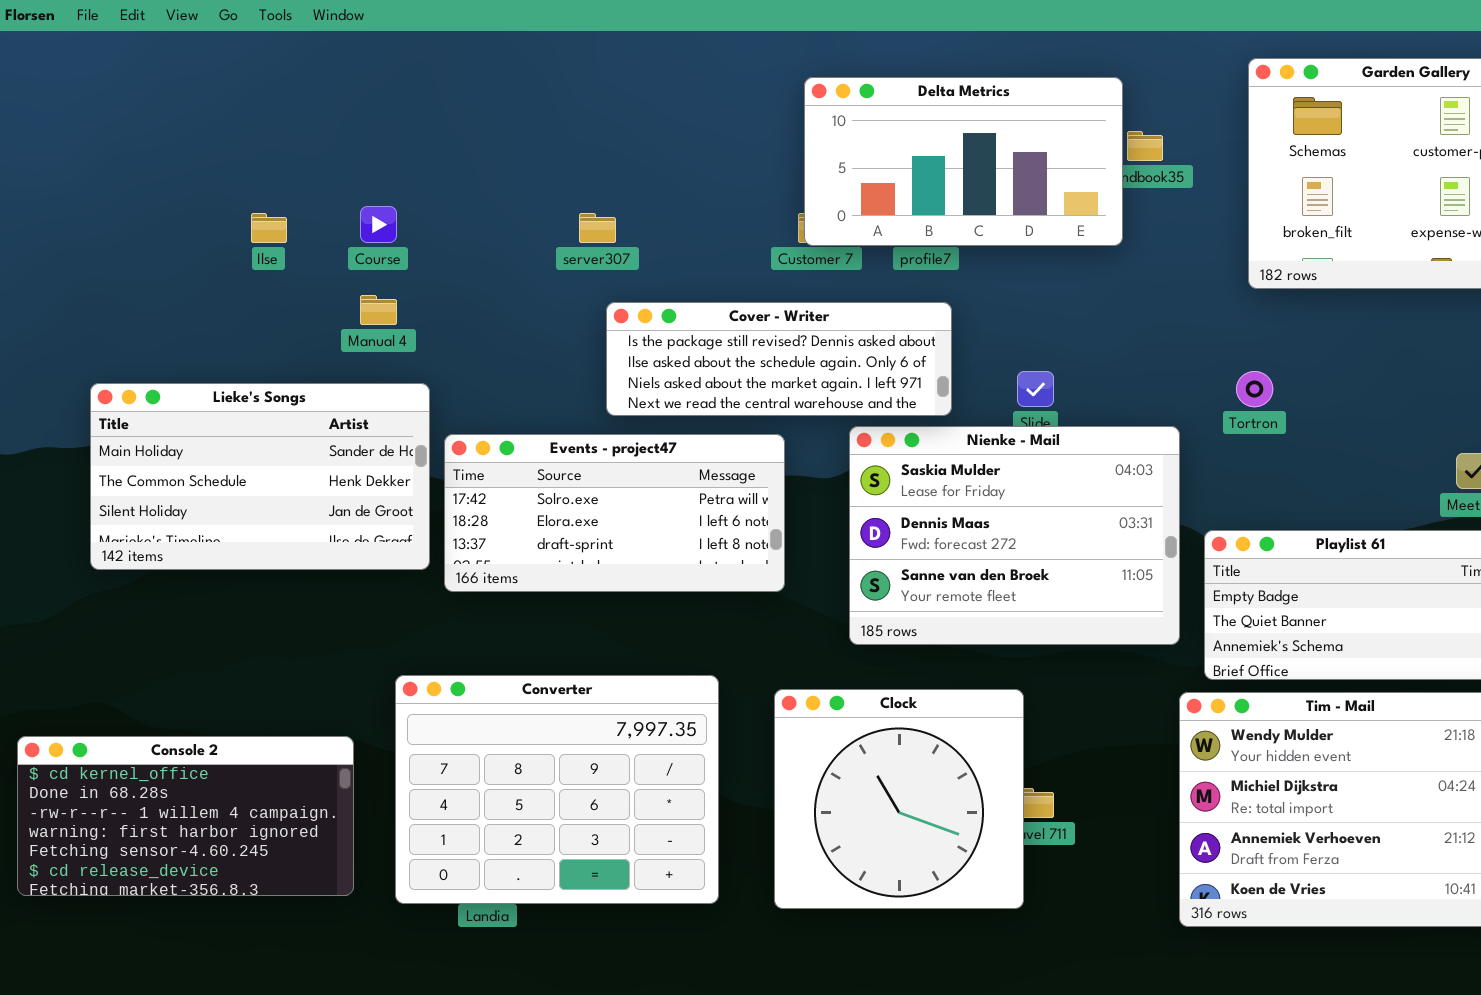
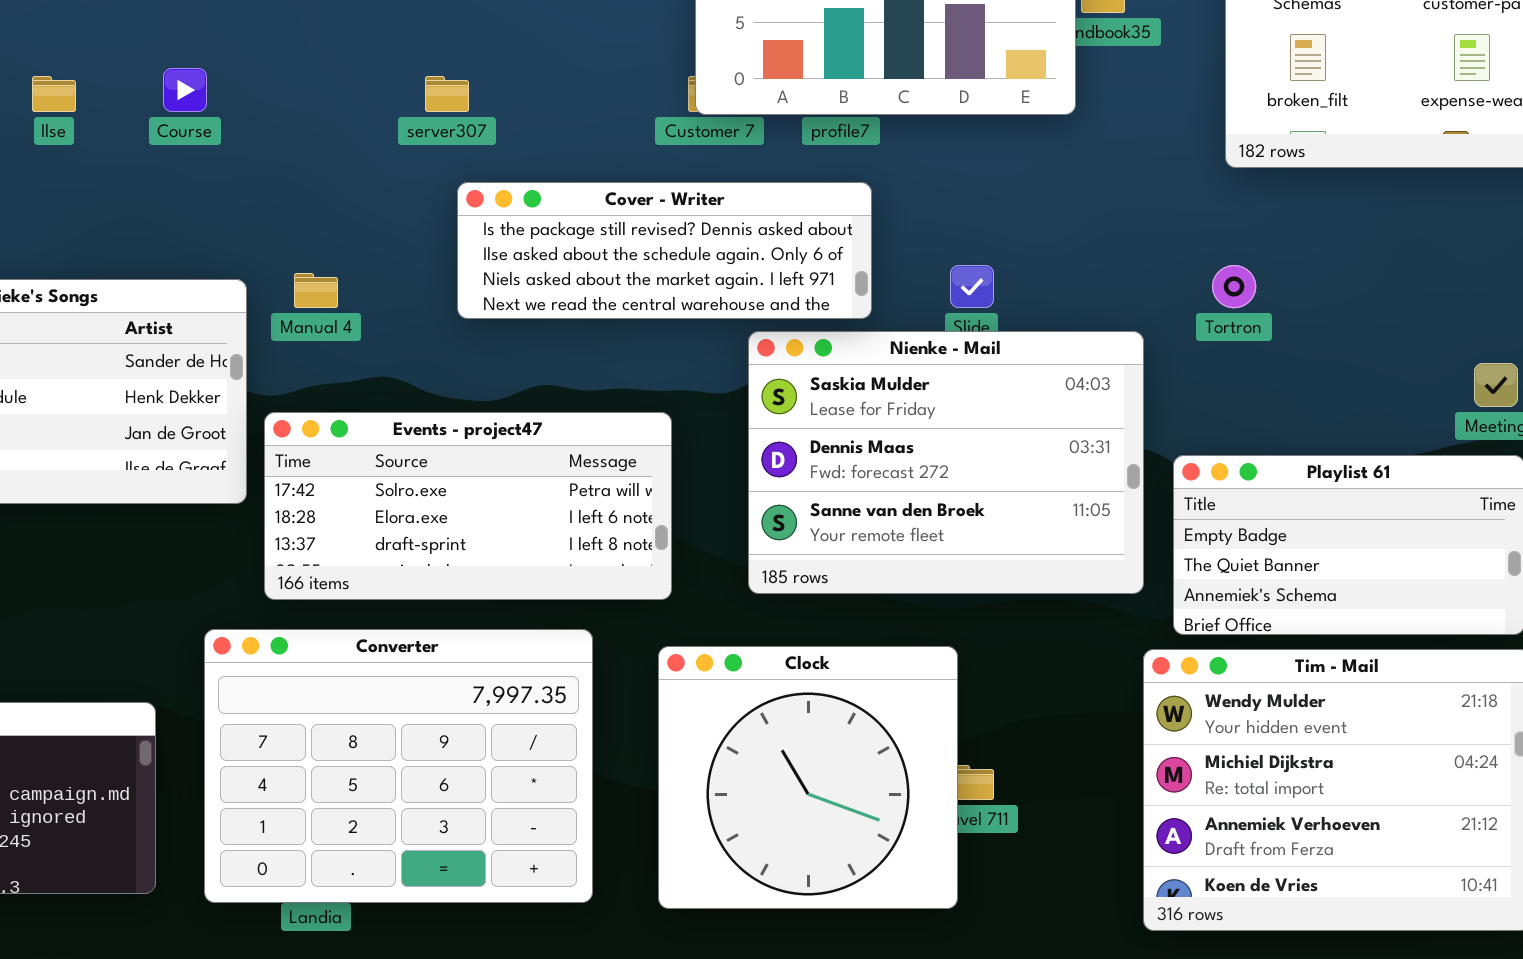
Manual 4: [360,295,397,325] -> [294,273,338,308], moved
Events - project47: [444,434,785,592] -> [264,412,672,600], moved

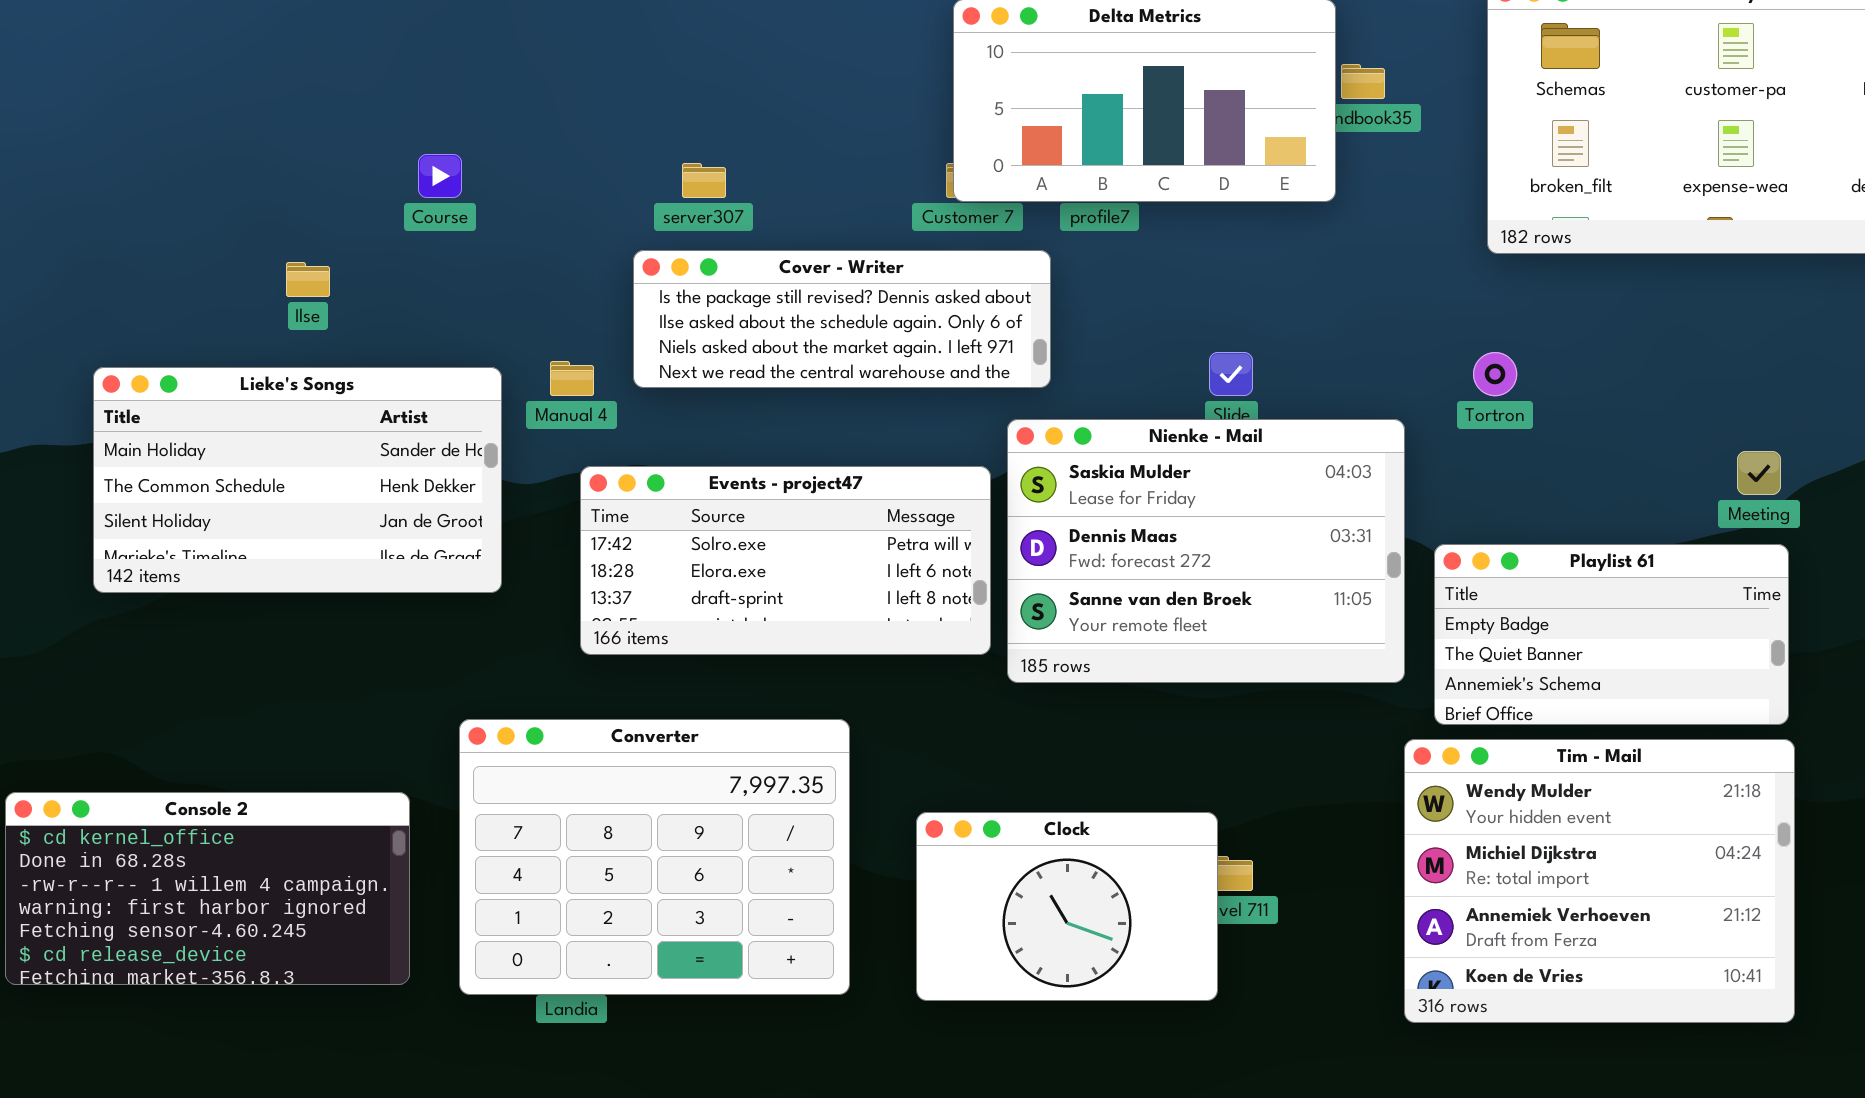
Ilse: [32,76,76,112] -> [286,262,330,297], moved
Cover - Writer: [457,182,872,319] -> [633,250,1051,388], moved
Events - project47: [264,412,672,600] -> [580,466,991,655], moved
Clock: [658,646,958,909] -> [916,812,1218,1001], resized

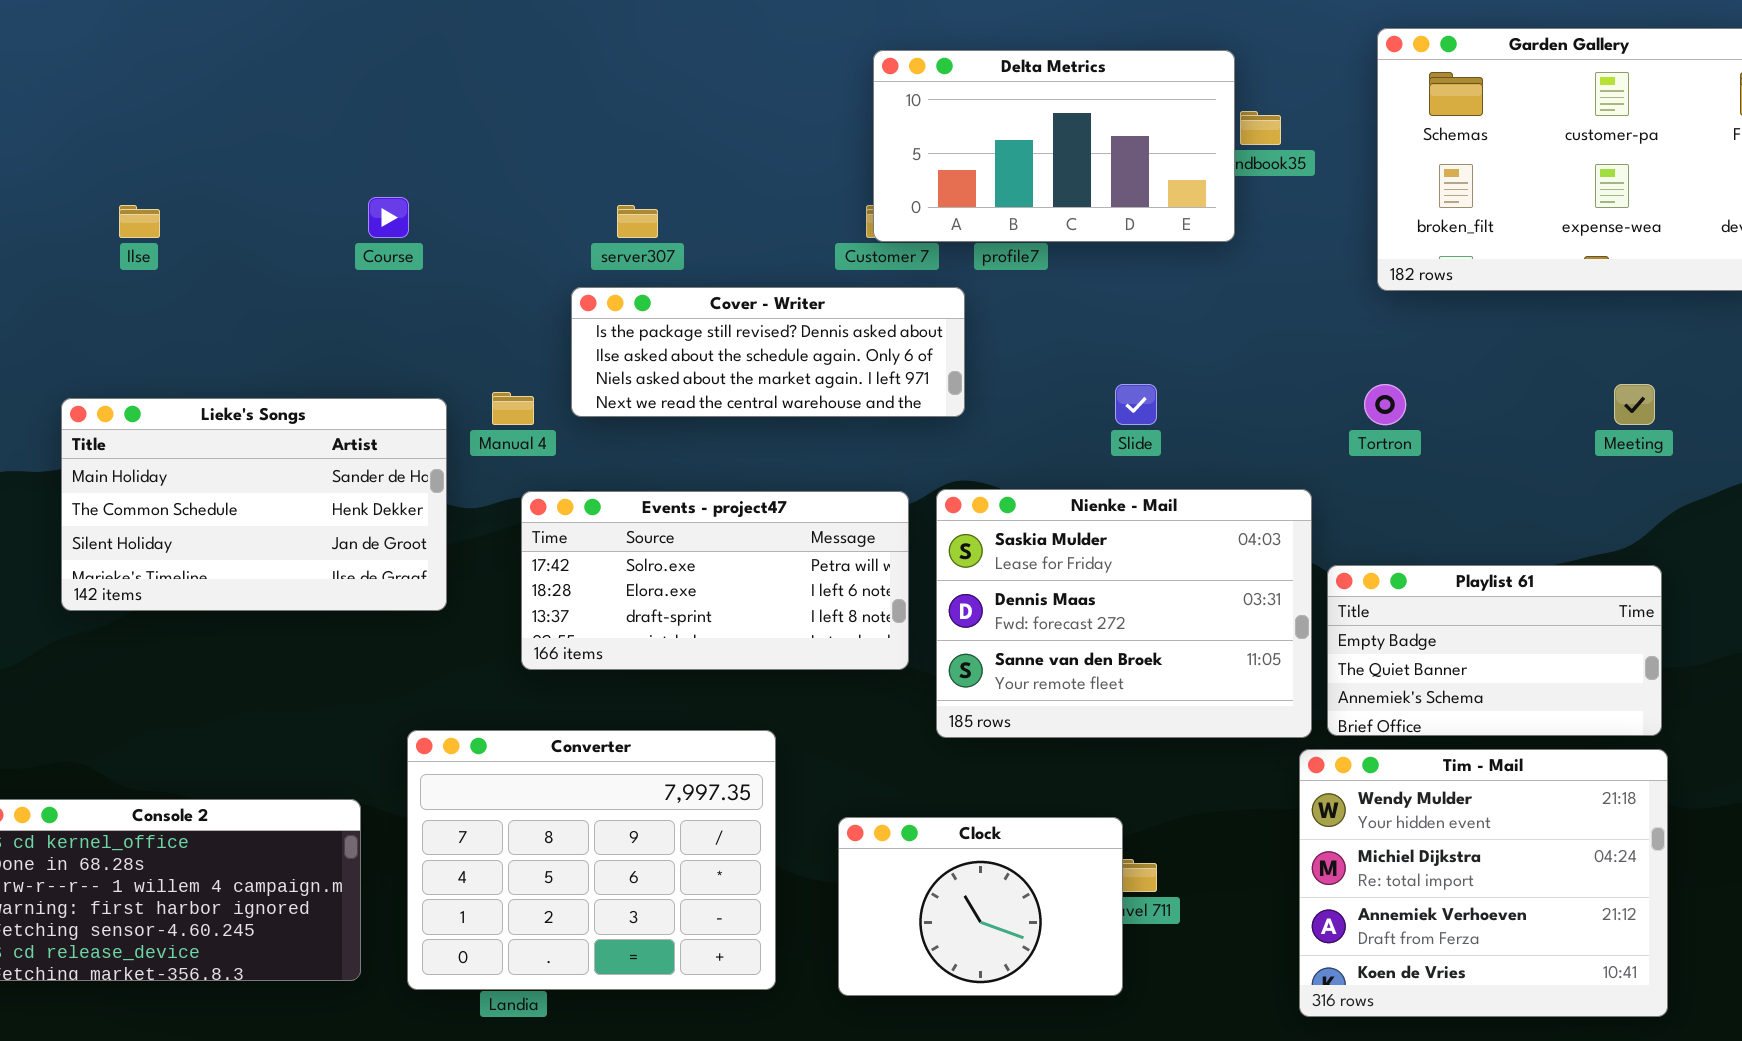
Ilse: [286,262,330,297] -> [119,205,160,238], moved
Nienke - Mail: [1007,419,1405,683] -> [936,489,1312,738], moved
Meeting: [1737,451,1781,495] -> [1614,384,1655,425], moved

